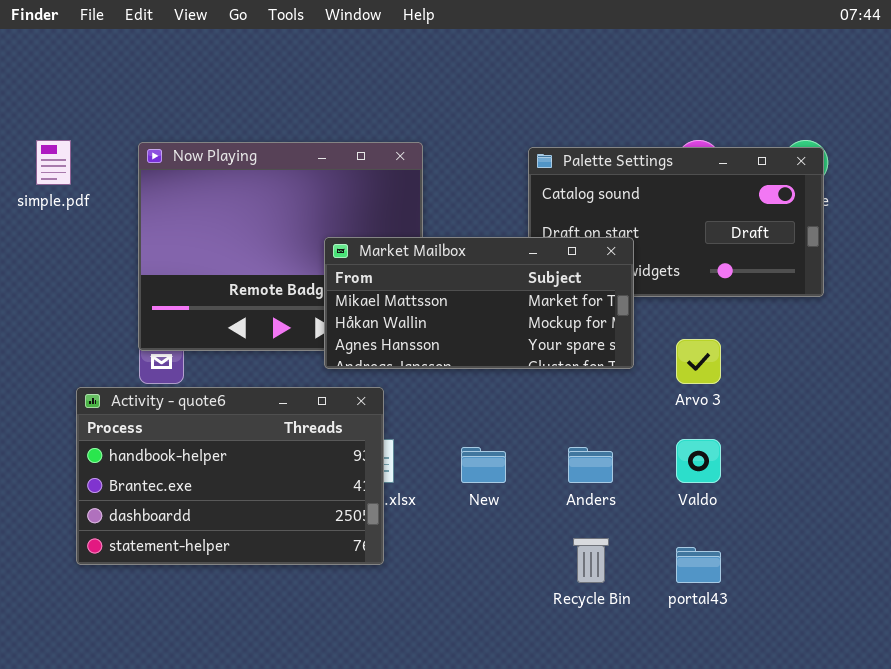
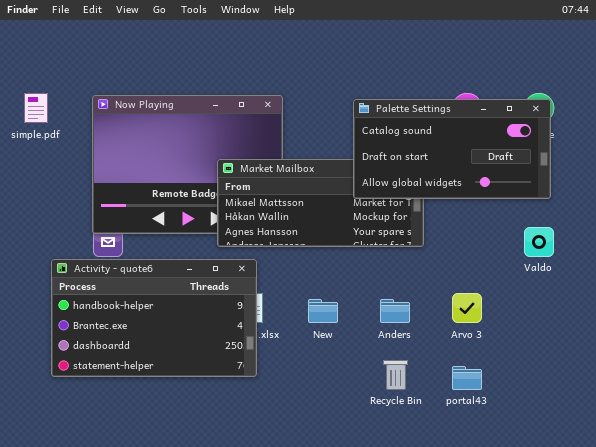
Palette Settings: [528,147,824,297] -> [353,99,551,199], raised
Arvo 3: [676,339,721,384] -> [452,293,482,323], moved
Valdo: [676,439,721,483] -> [524,227,554,257], moved

